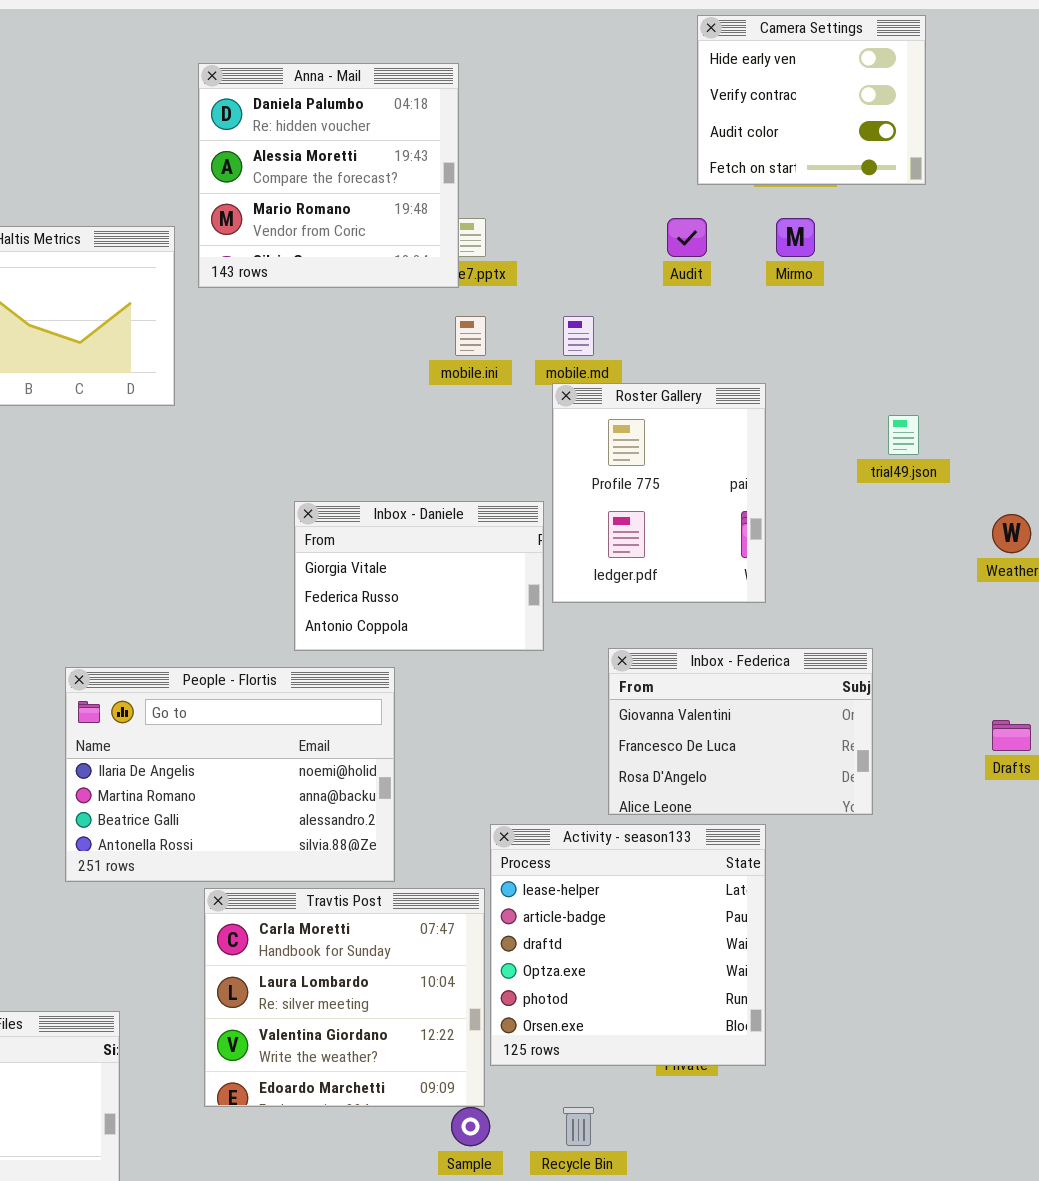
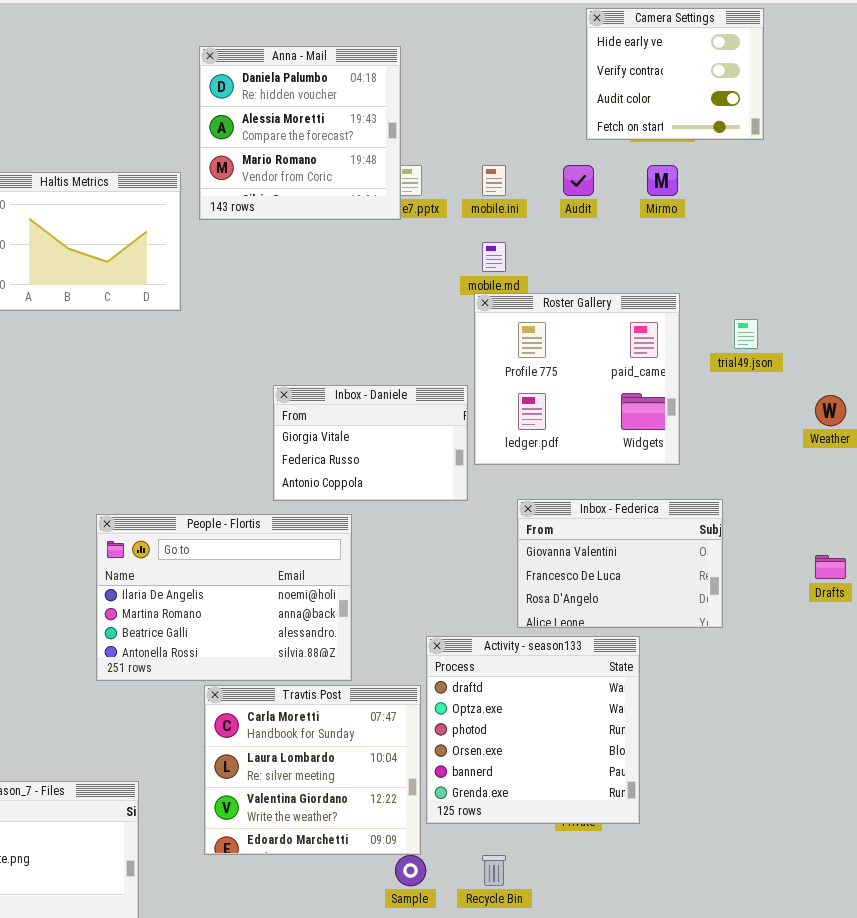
mobile.ini: [455,316,486,356] -> [482,165,506,196], moved
Roster Gallery: [552,383,766,603] -> [474,293,680,465], resized
Activity - season133: [490,824,766,1066] -> [426,636,640,824], scrolled down 2 rows

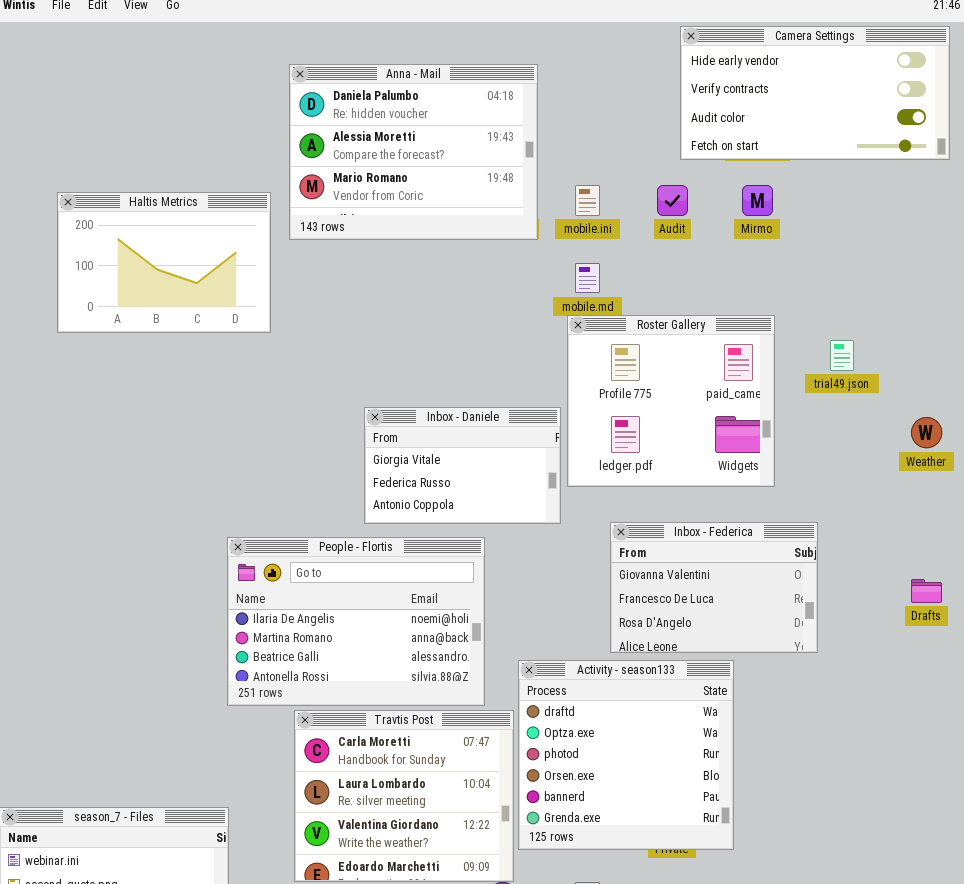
Camera Settings: [586,8,764,140] -> [680,26,950,160], resized
Anna - Mail: [199,46,401,220] -> [289,64,538,240], resized
People - Flortis: [96,514,352,681] -> [227,537,485,706], moved

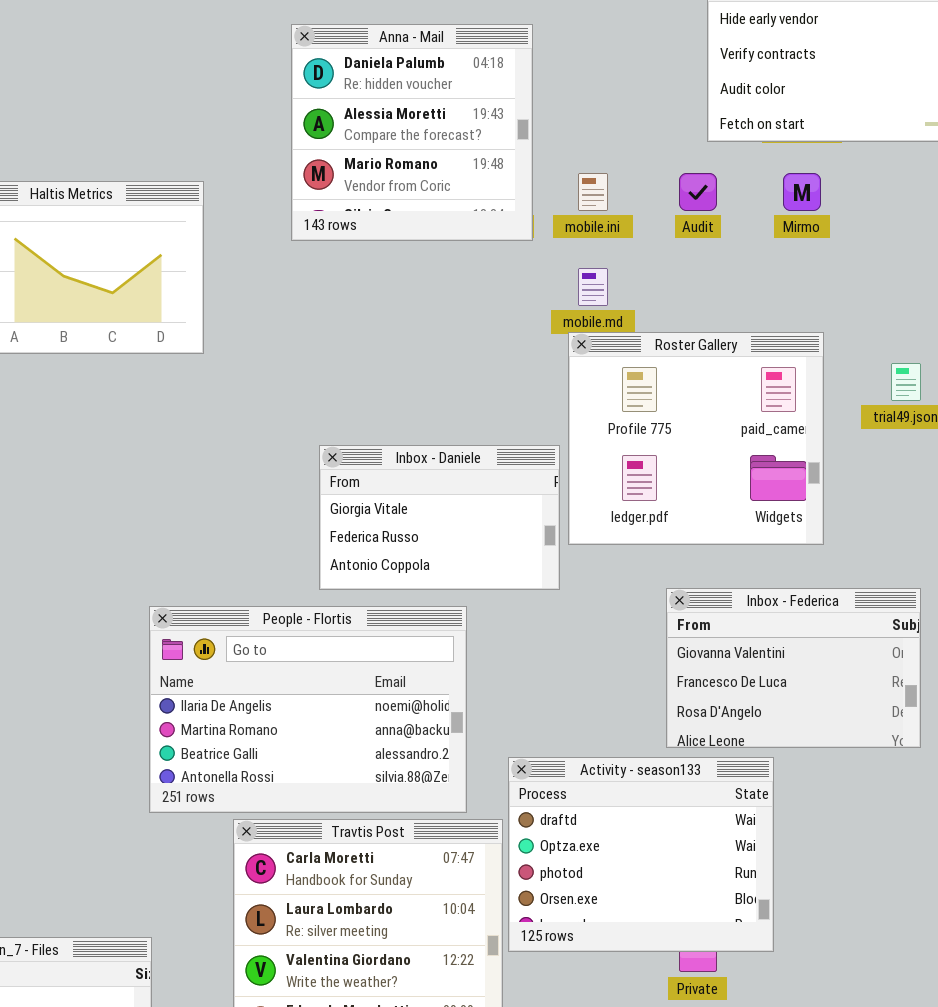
Anna - Mail: [289,64,538,240] -> [291,24,533,241], resized
Inbox - Federica: [610,522,818,653] -> [666,588,921,748], moved
Activity - season133: [518,660,734,850] -> [508,757,774,952], resized

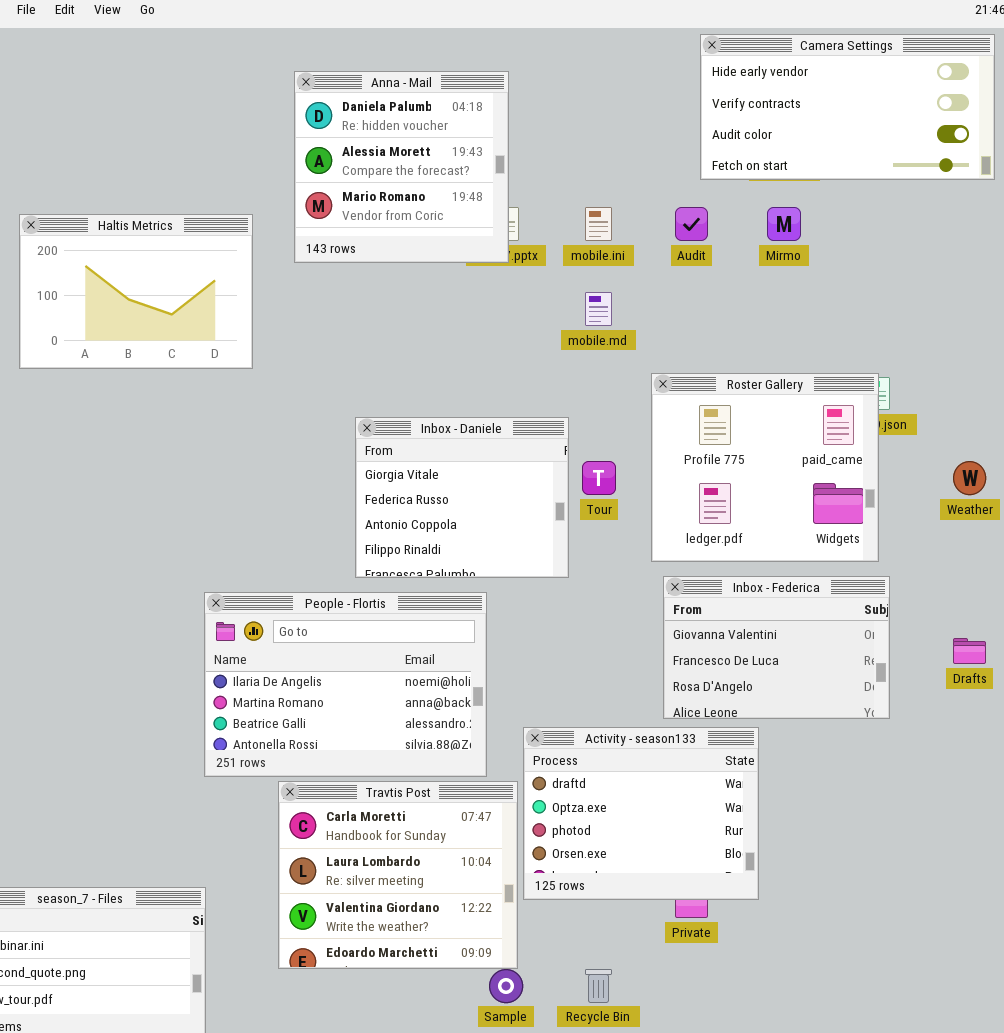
Anna - Mail: [291,24,533,241] -> [294,71,509,263], moved
Roster Gallery: [568,332,824,545] -> [651,373,879,562], moved
Inbox - Daniele: [319,445,560,590] -> [355,417,569,578], resized

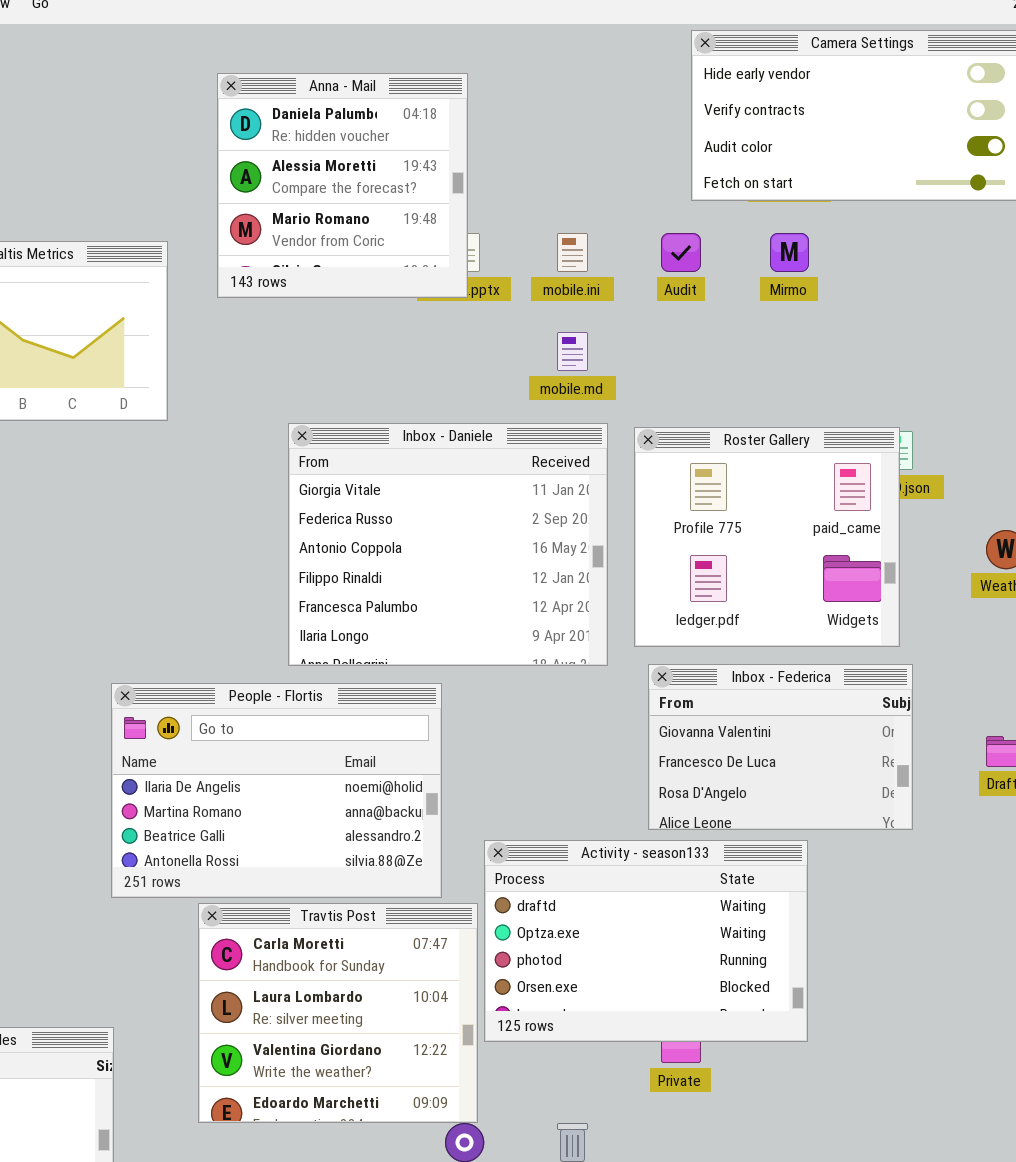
Inbox - Daniele: [355,417,569,578] -> [288,423,608,666], resized
Activity - season133: [523,727,759,900] -> [484,840,808,1042], resized

